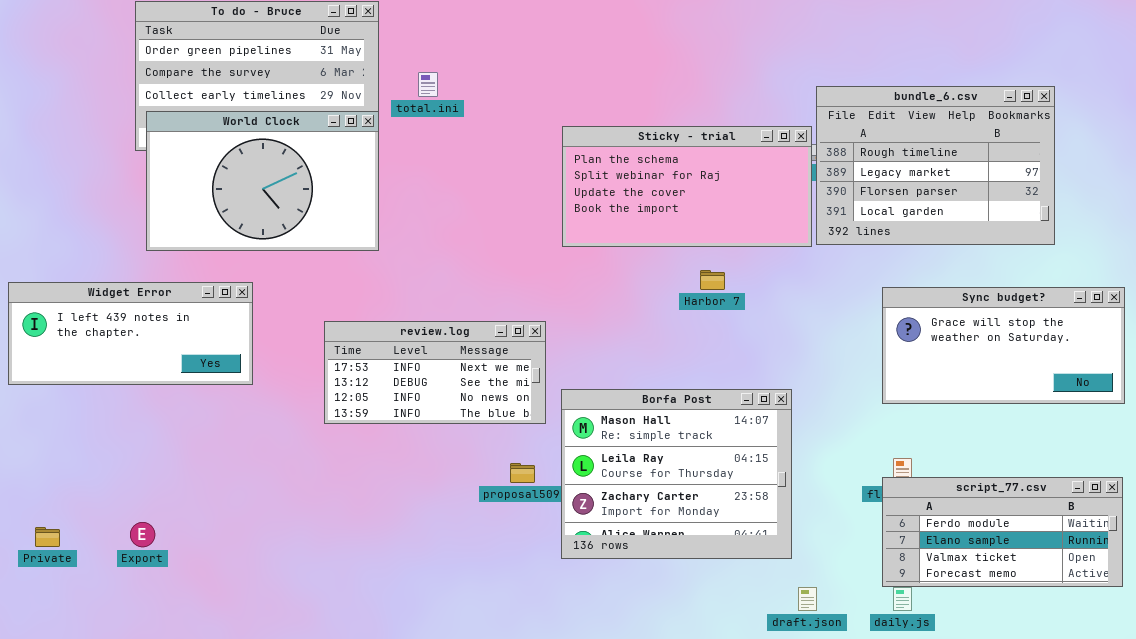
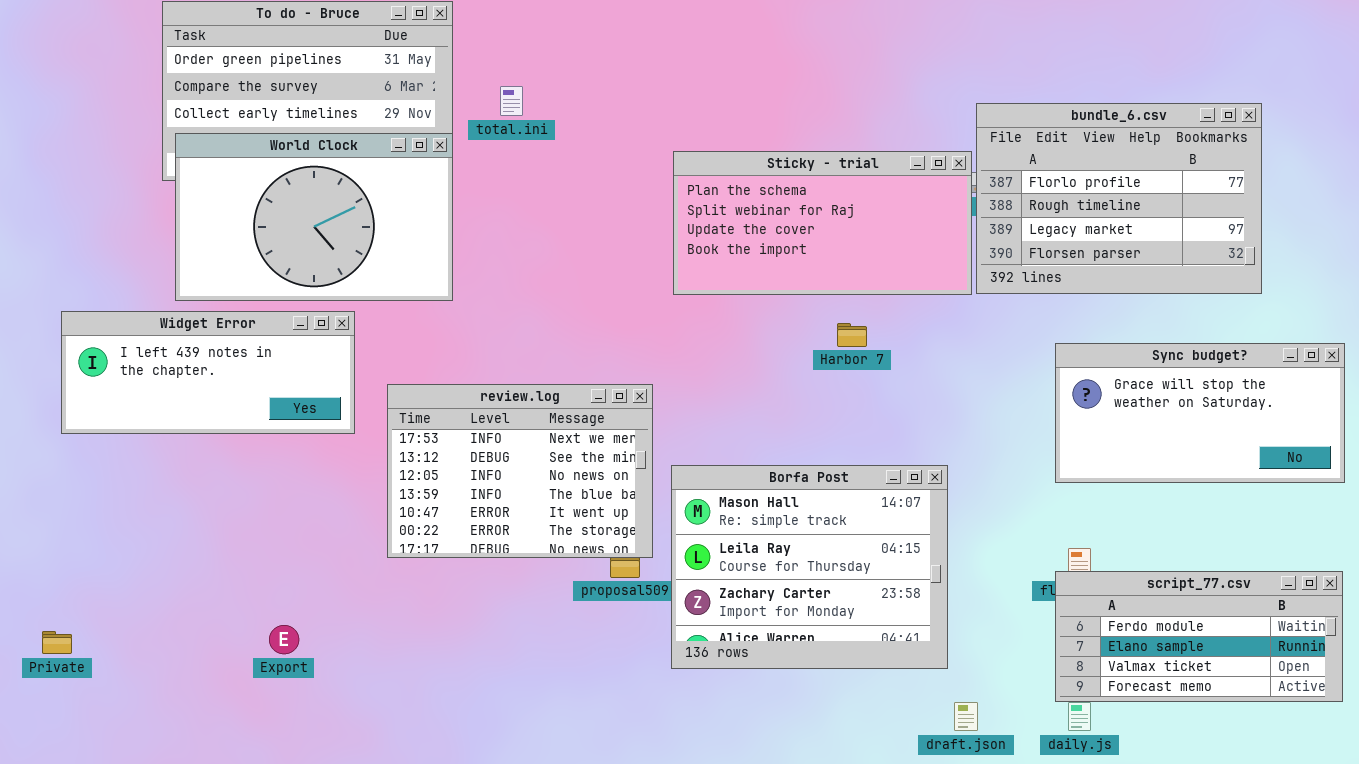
bundle_6.csv: [816,86,1055,245] -> [976,103,1262,294], scrolled up 1 row
Widget Error: [8,282,253,385] -> [61,311,355,434], moved
review.log: [324,321,546,424] -> [387,384,653,558], resized
Export: [130,522,155,547] -> [269,625,299,654], moved

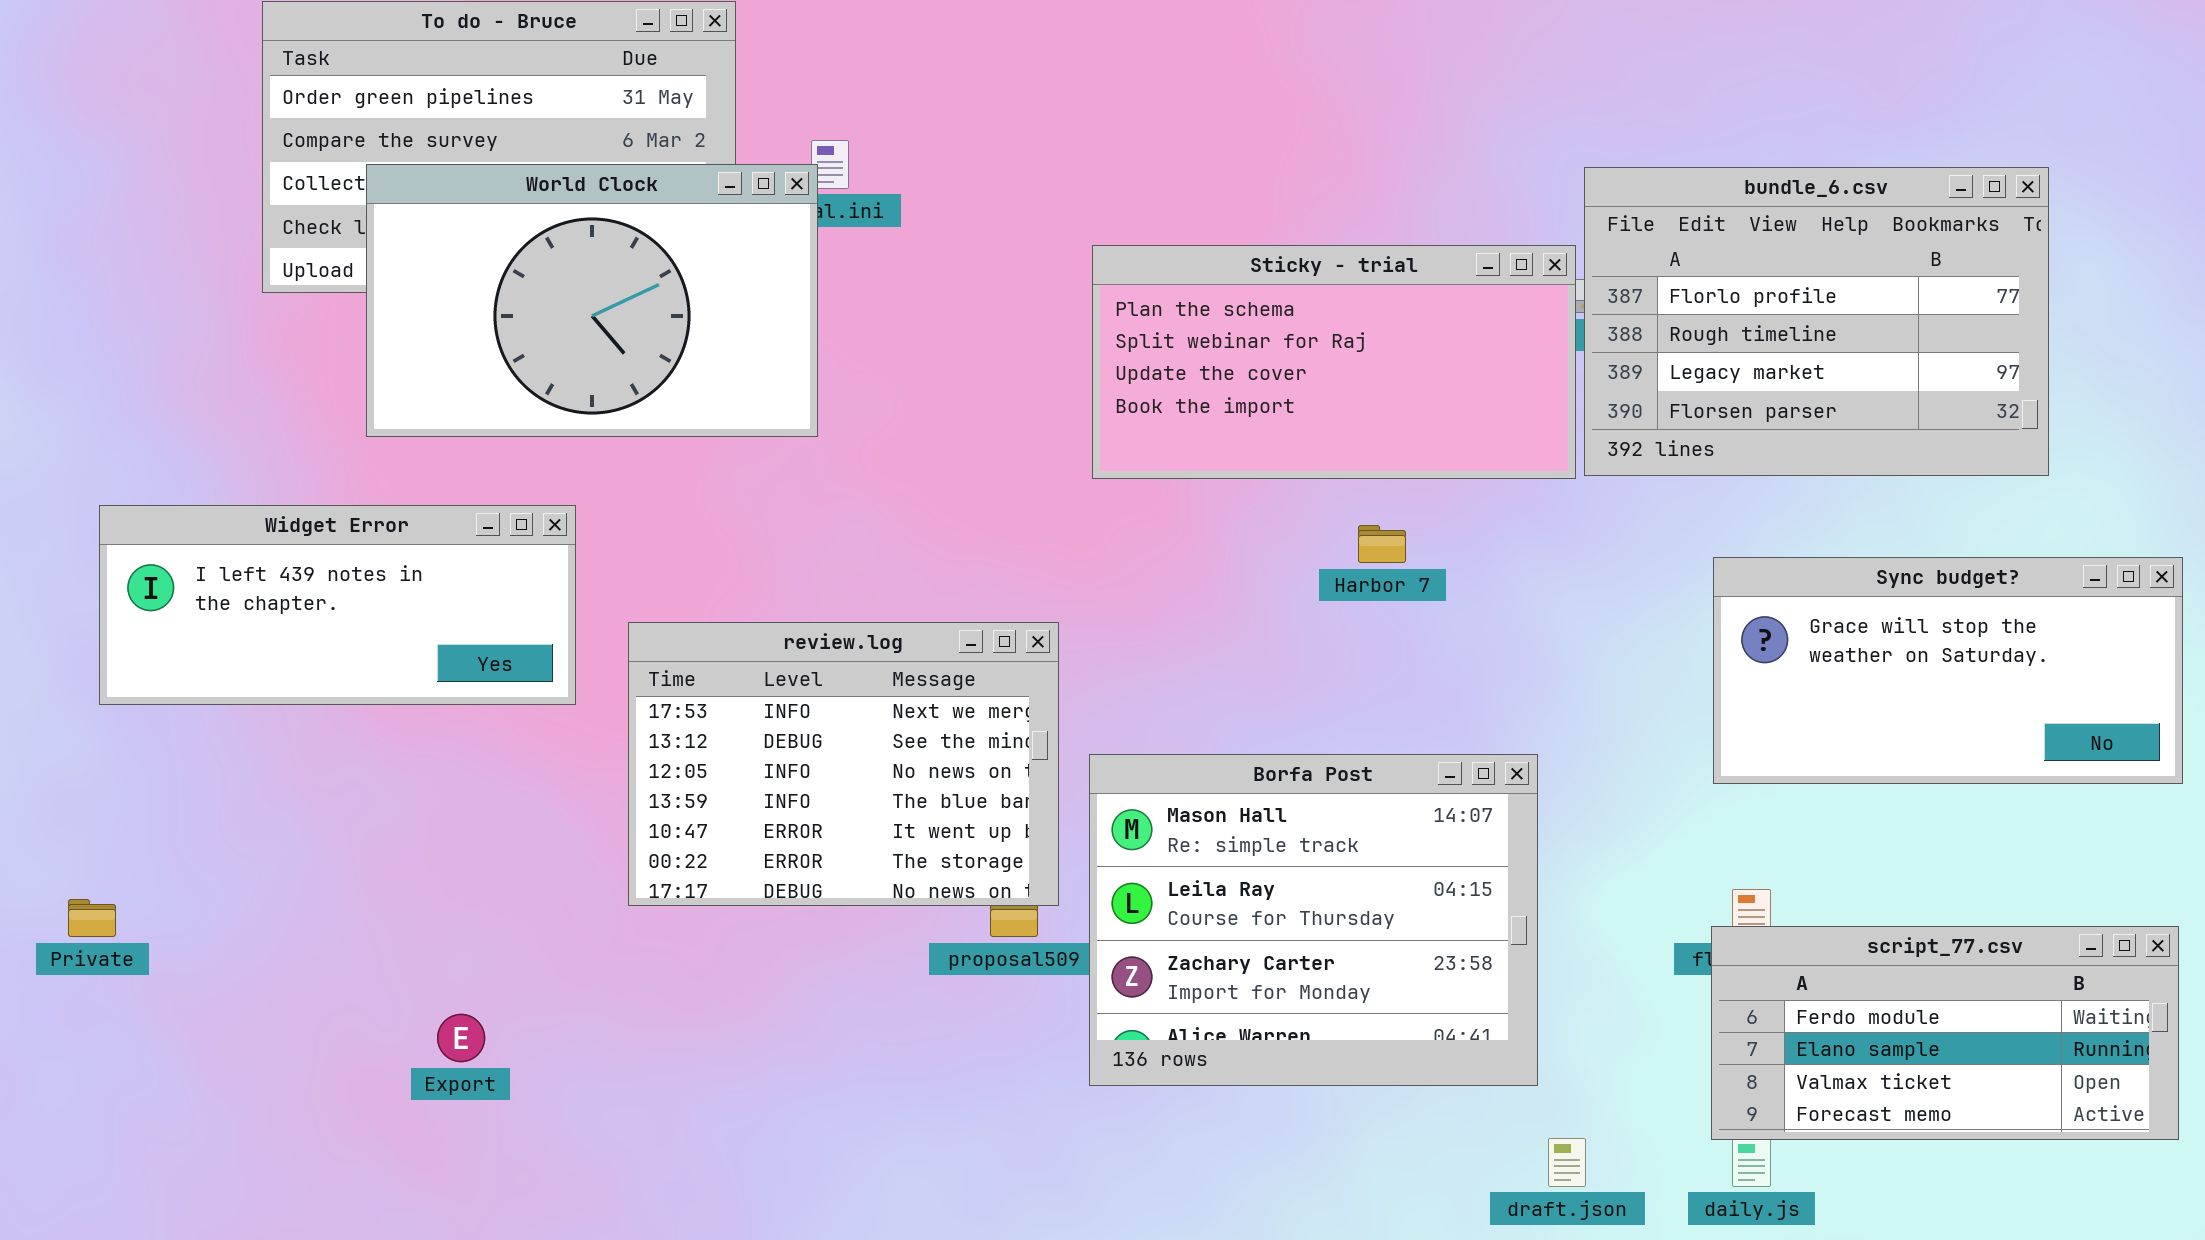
World Clock: [175,133,453,301] -> [366,164,818,437], moved
Private: [42,631,72,654] -> [68,899,116,937], moved

